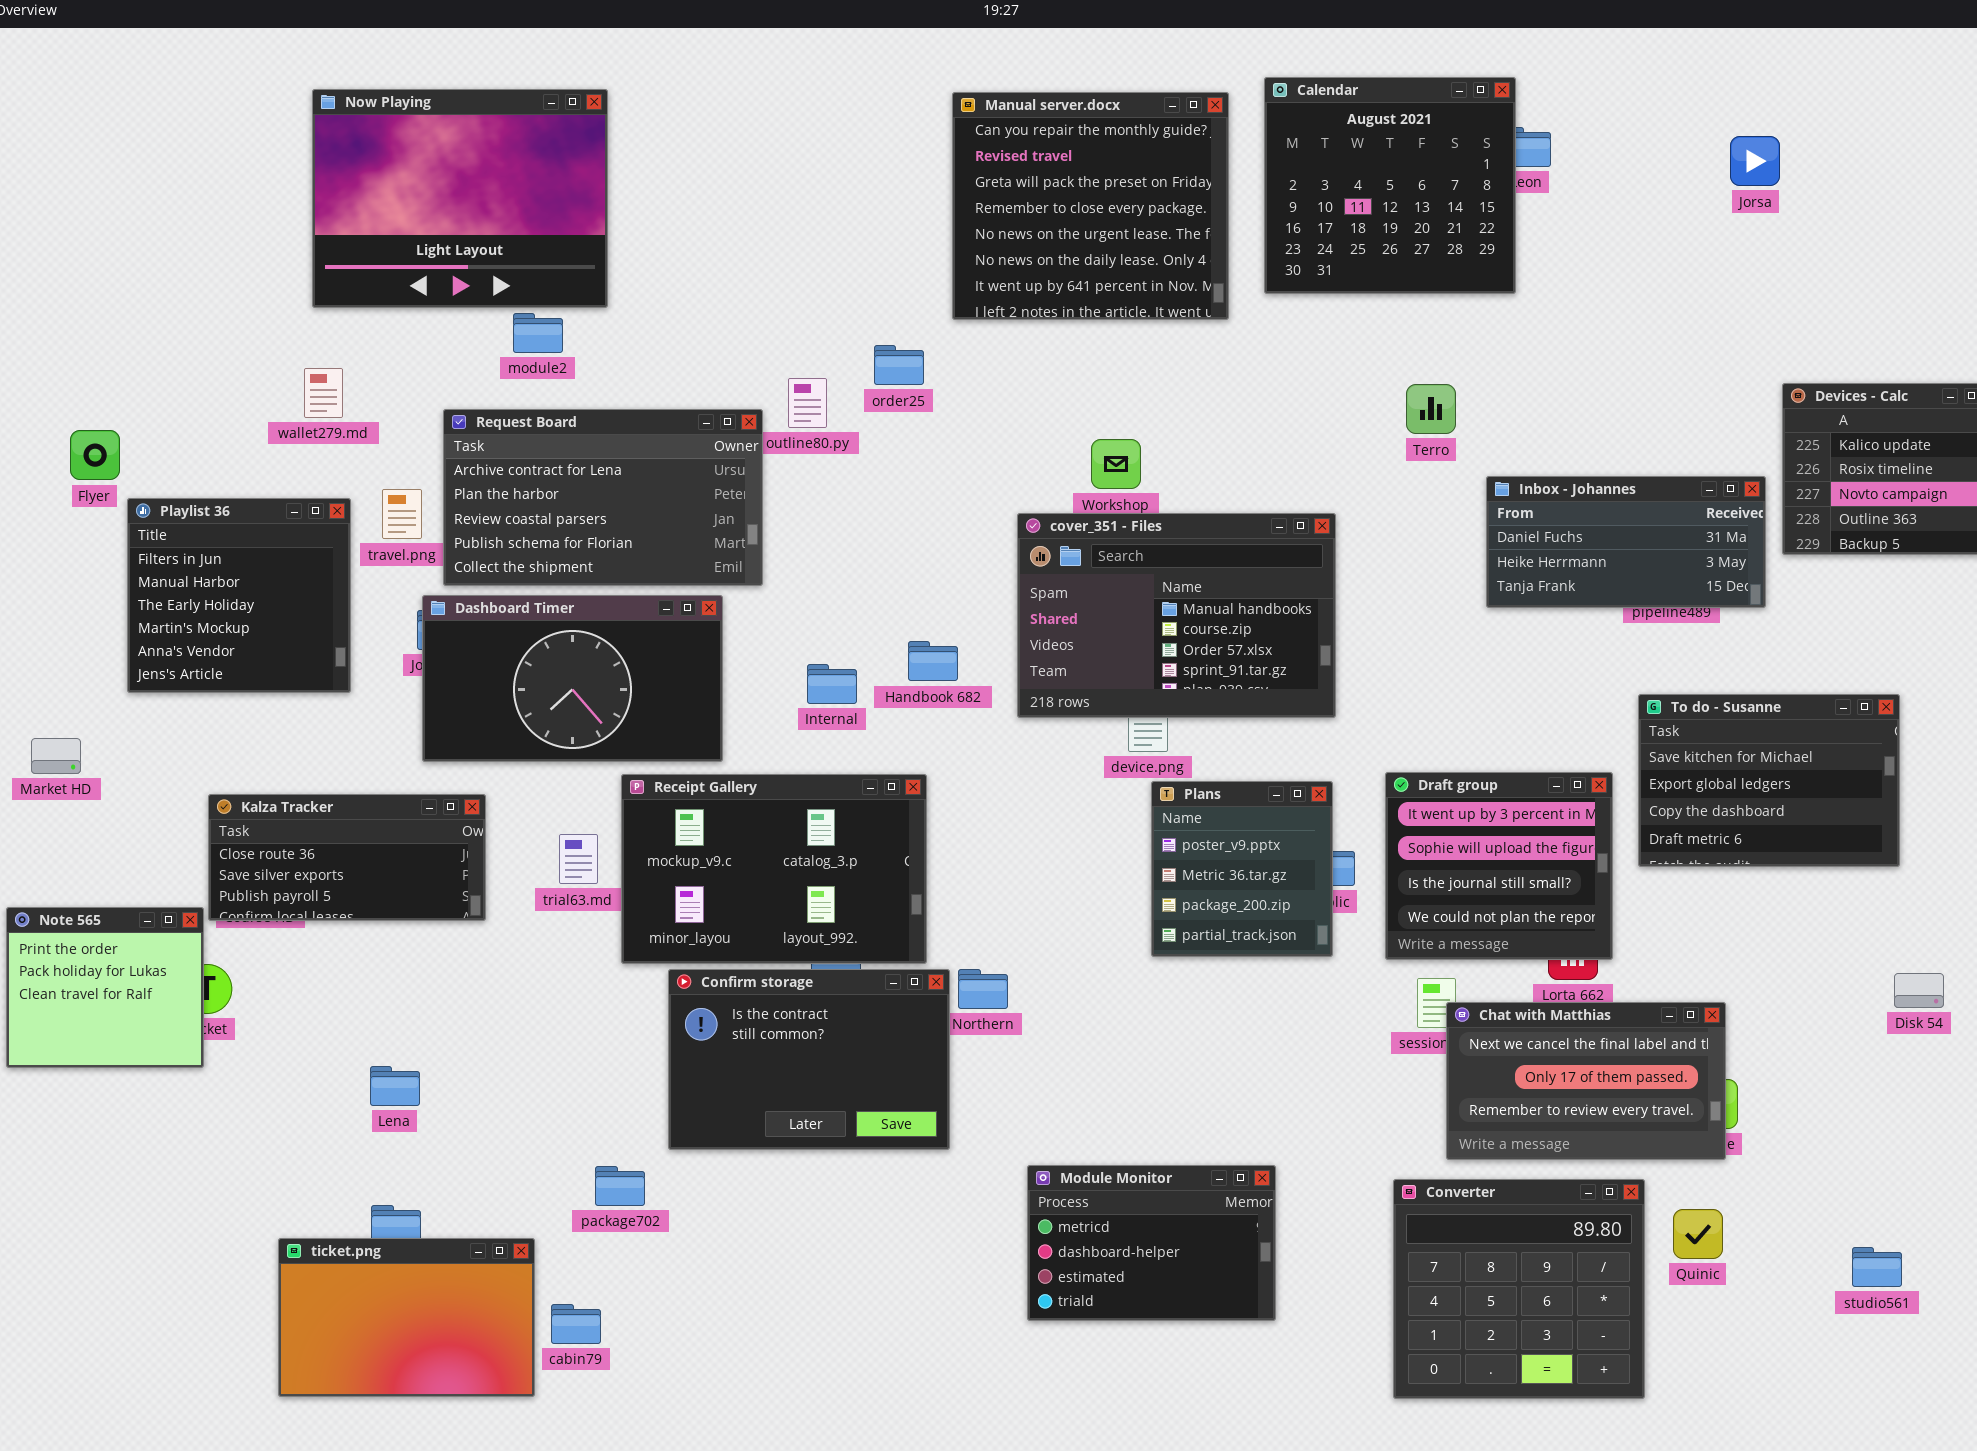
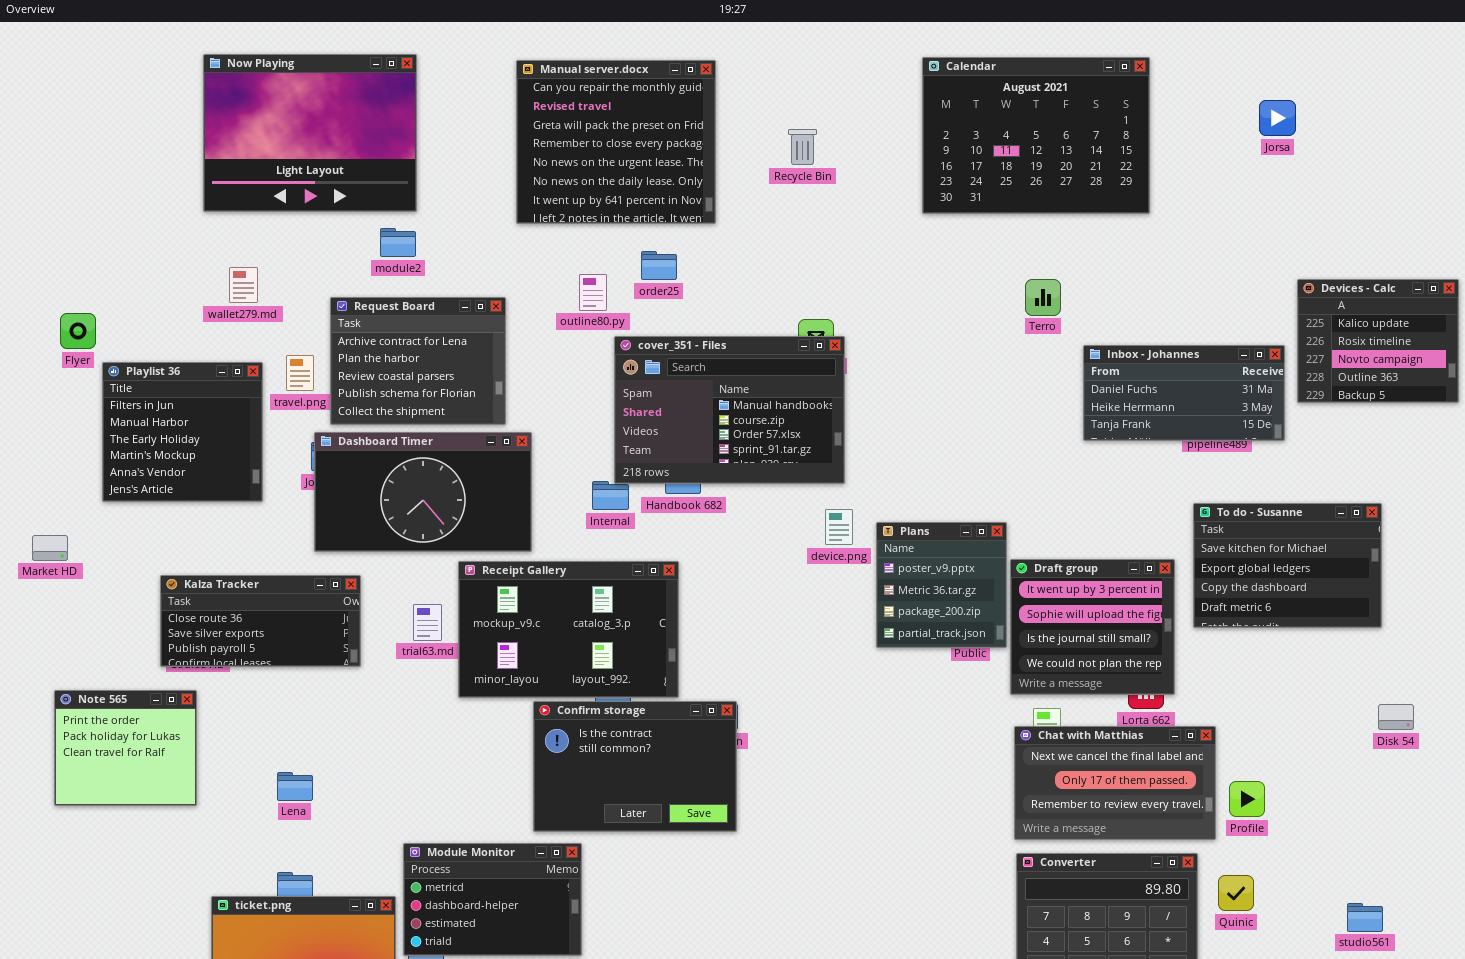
Calendar: [1264,77,1516,294] -> [922,57,1150,214], resized
Now Playing: [312,89,608,308] -> [203,54,417,212], moved
Manual server.docx: [952,92,1229,320] -> [516,60,716,224], moved
Request Board: [443,409,763,586] -> [330,297,506,425], resized
cover_351 - Files: [1017,513,1336,718] -> [614,336,845,484], moved
Plans: [1151,781,1333,957] -> [876,522,1007,648], moved
Note 565: [6,907,204,1068] -> [54,690,197,806], moved
Confirm storage: [668,969,950,1150] -> [533,701,737,832], moved
Chat with Matthias: [1446,1002,1726,1160] -> [1014,726,1216,840], moved
Module Monitor: [1027,1165,1276,1321] -> [403,843,582,956], moved

